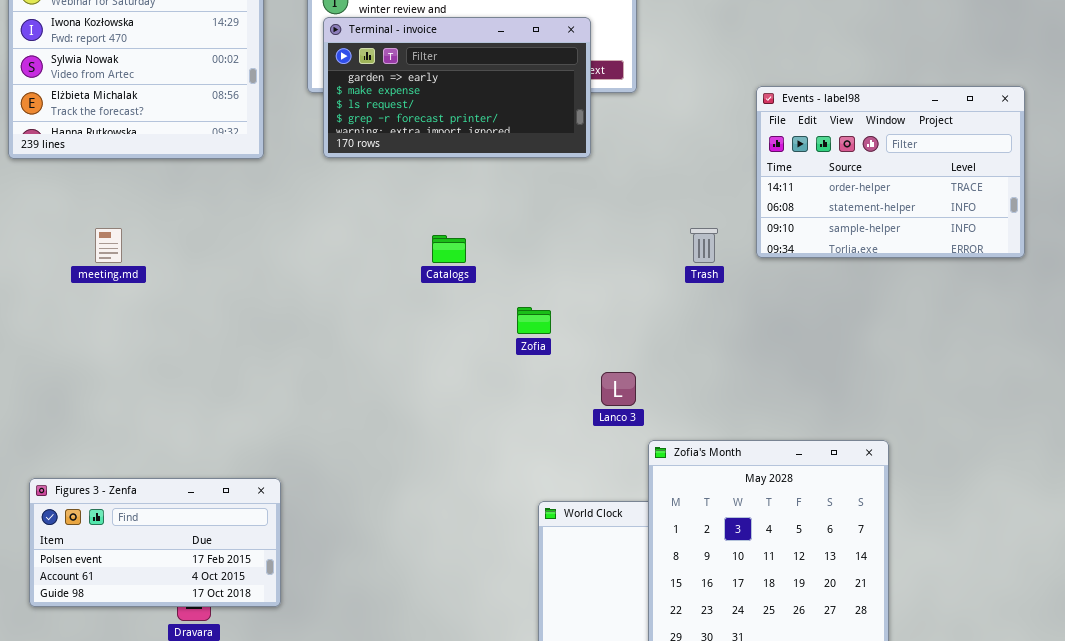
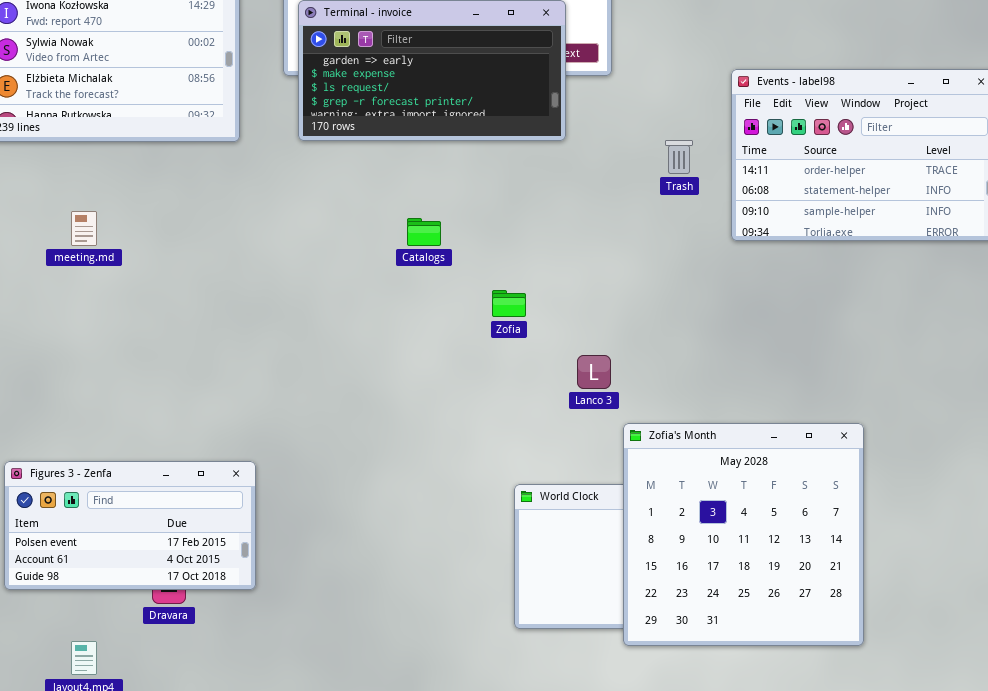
Trash: [690,228,718,263] -> [665,140,693,174], moved

